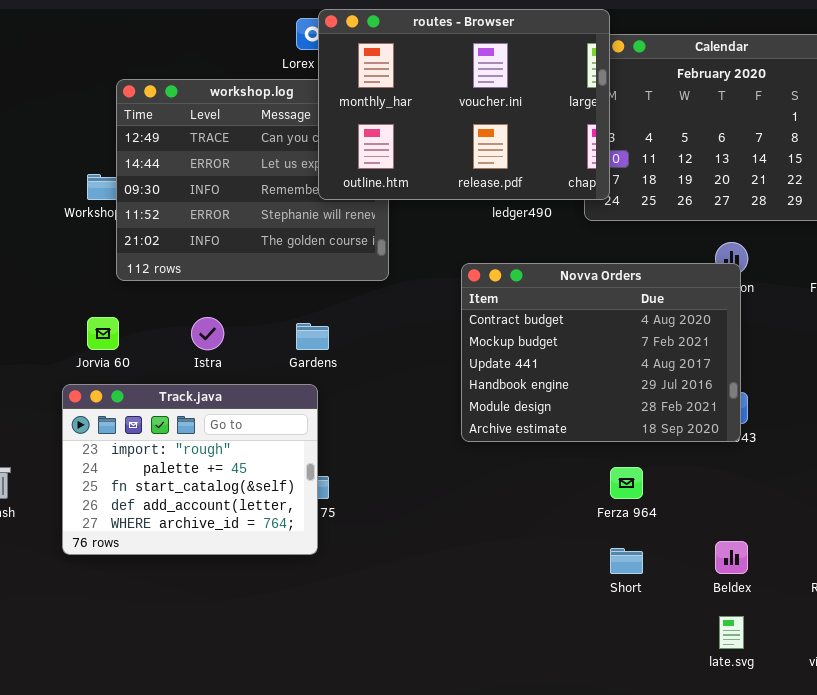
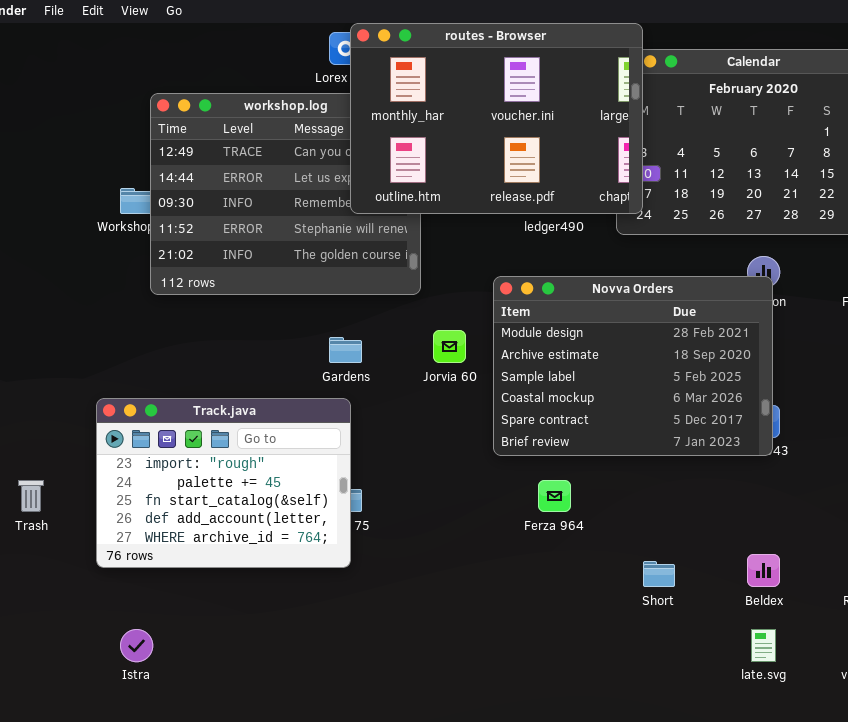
Novva Orders: [461,263,741,442] -> [493,276,773,456], scrolled down 4 rows
Jorvia 60: [87,317,119,350] -> [433,330,466,363], moved
Istra: [191,317,224,350] -> [120,629,153,662], moved
Ferza 964: [610,467,643,499] -> [538,480,571,512], moved

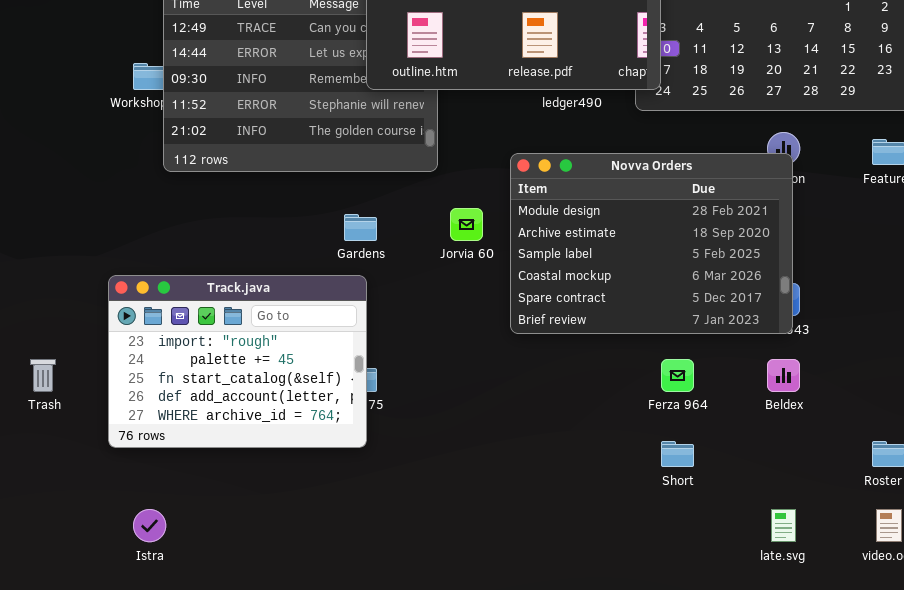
Ferza 964: [538,480,571,512] -> [661,359,694,392], moved
Beldex: [747,554,780,587] -> [767,359,800,392], moved

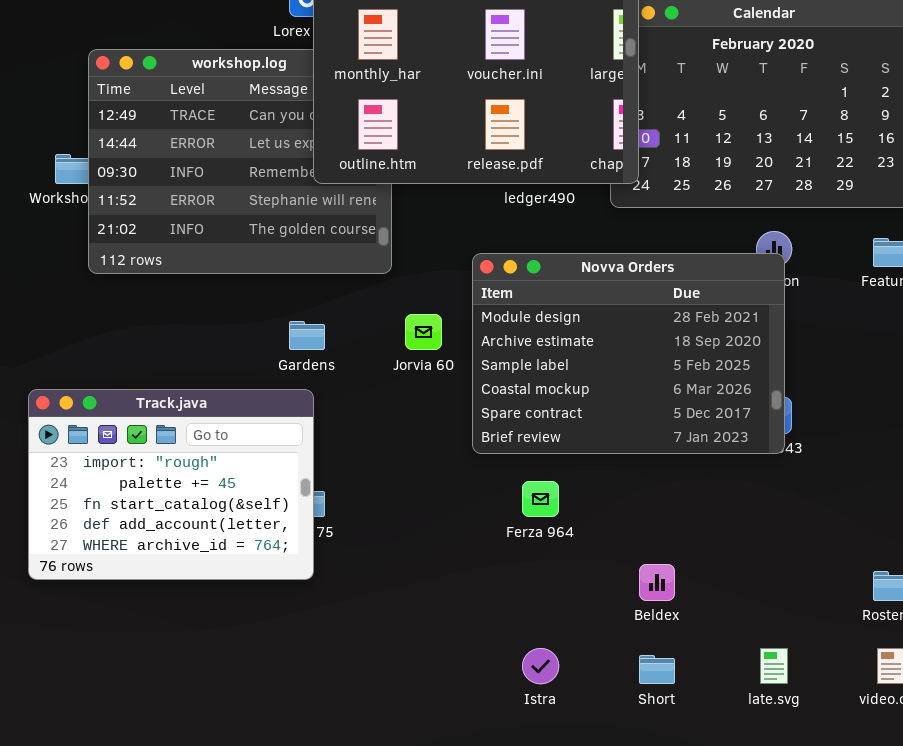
Ferza 964: [661,359,694,392] -> [522,481,559,517], moved
Beldex: [767,359,800,392] -> [639,564,675,601], moved
Short: [661,441,694,467] -> [639,655,675,684], moved
Istra: [133,509,166,542] -> [522,648,559,684], moved

